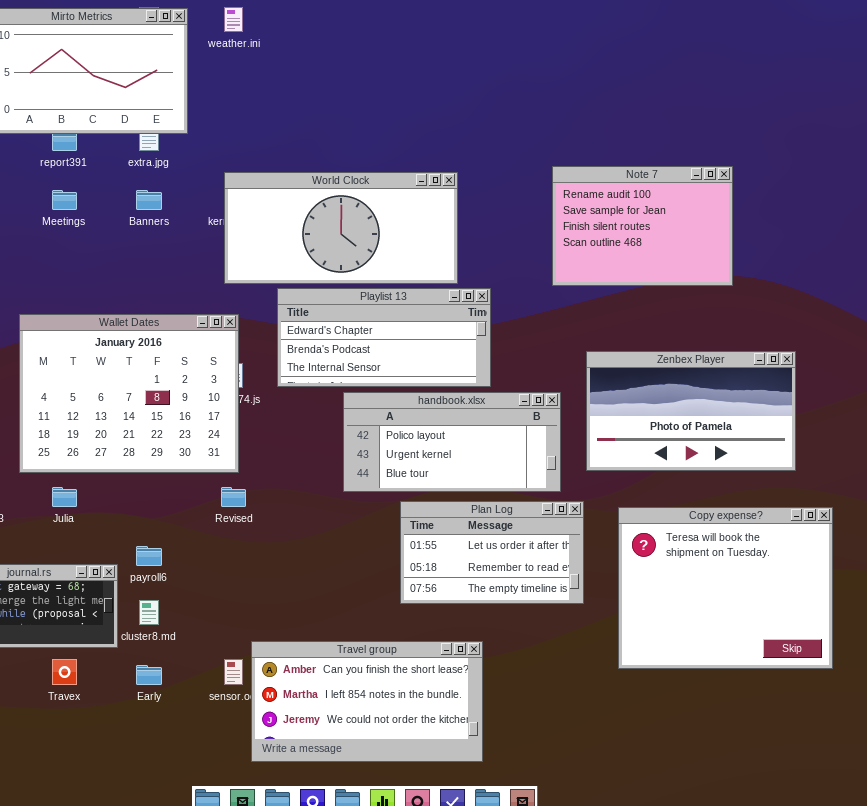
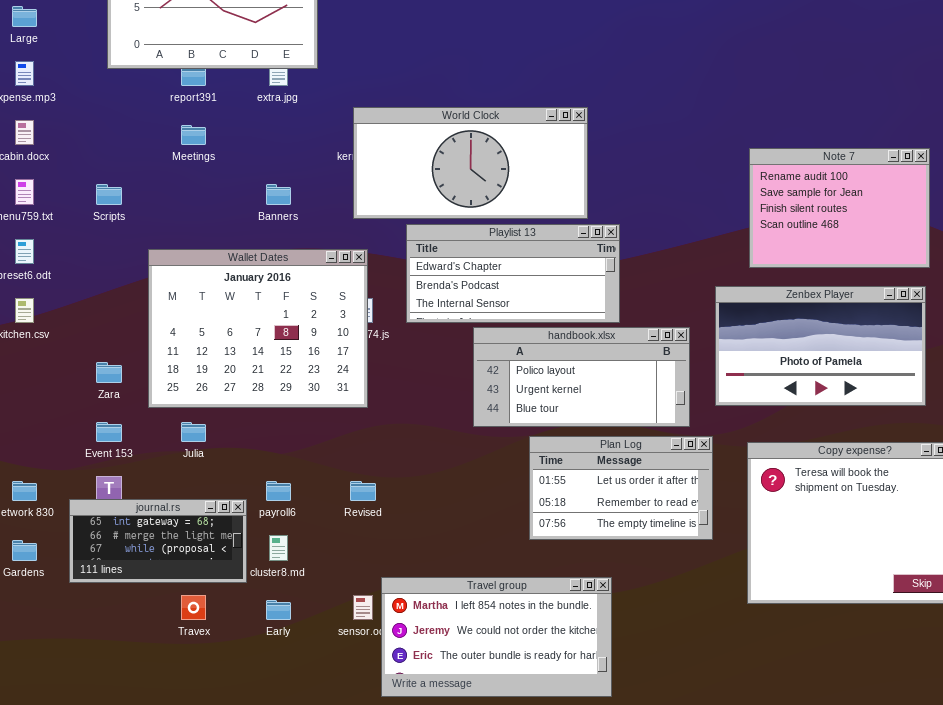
Note 7: [552,166,733,286] -> [749,148,930,268], moved
Banners: [136,190,162,210] -> [266,184,291,205], moved
Revised: [221,487,246,507] -> [350,481,376,501], moved
Travel group: [251,641,483,762] -> [381,577,612,697], scrolled down 1 row

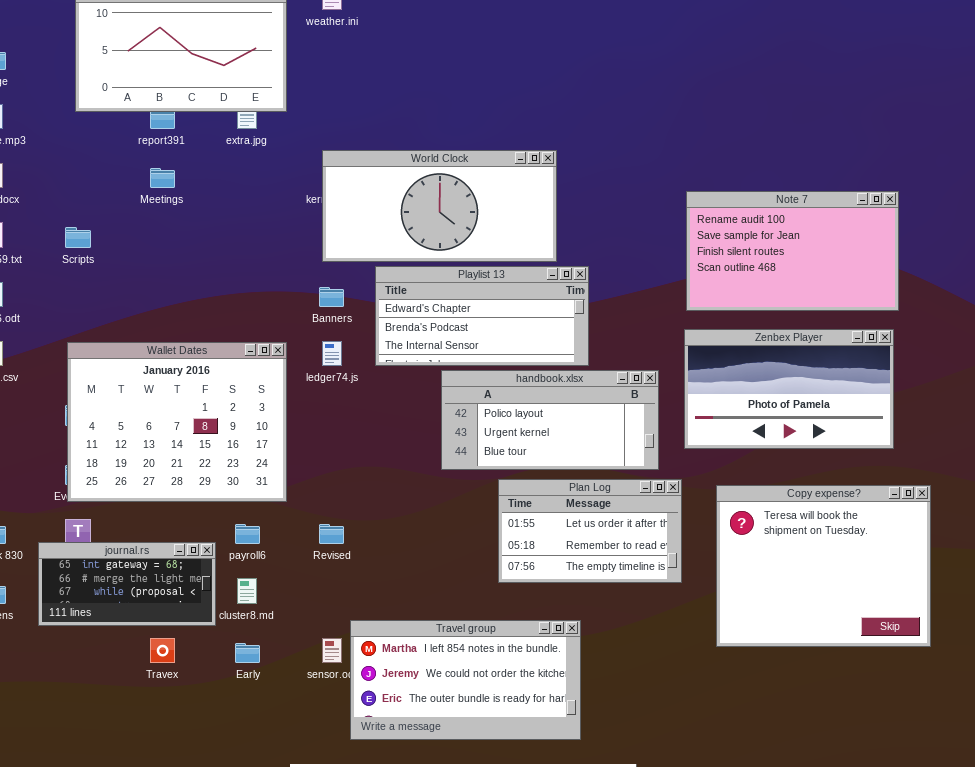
Note 7: [749,148,930,268] -> [686,191,899,311], resized
Banners: [266,184,291,205] -> [319,287,344,307], moved
Wallet Dates: [148,249,368,408] -> [67,342,287,502], moved

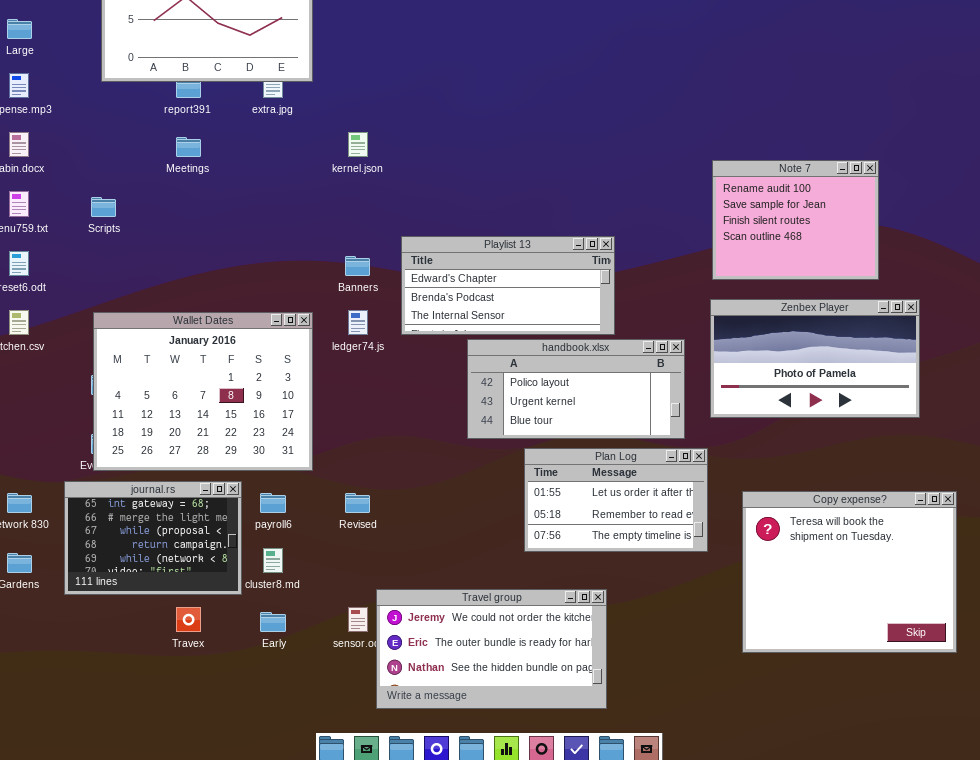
World Clock: [322,150,557,262] -> none, closed
Note 7: [686,191,899,311] -> [712,160,879,280], resized
Copy expense?: [716,485,931,647] -> [742,491,957,653], moved
journal.rs: [38,542,216,626] -> [64,481,242,595], resized
Travel group: [350,620,581,740] -> [376,589,607,709], scrolled down 1 row

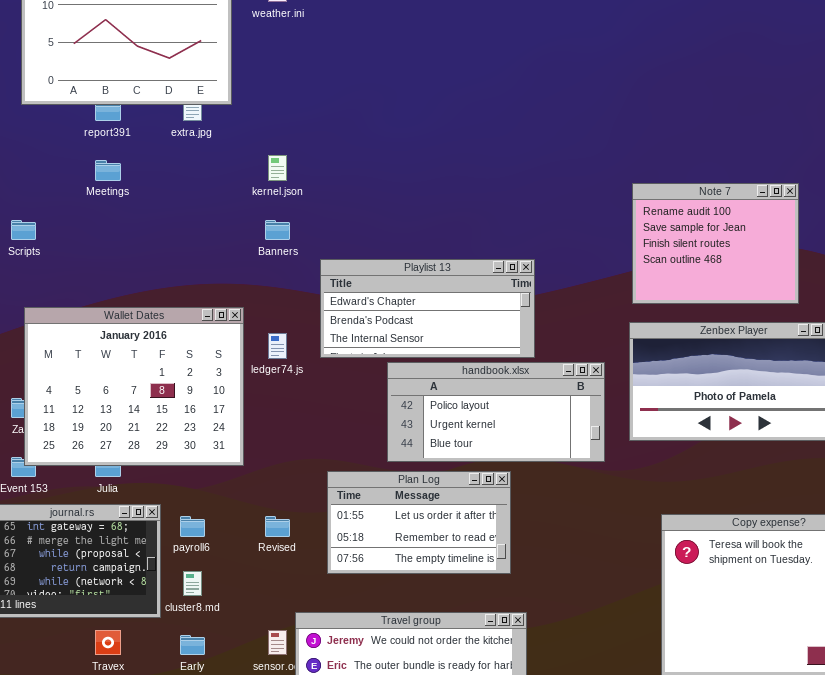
Banners: [345,256,370,276] -> [265,220,290,240], moved
Wallet Dates: [93,312,313,471] -> [24,307,244,466], moved
Plan Log: [524,448,708,552] -> [327,471,511,574], moved

